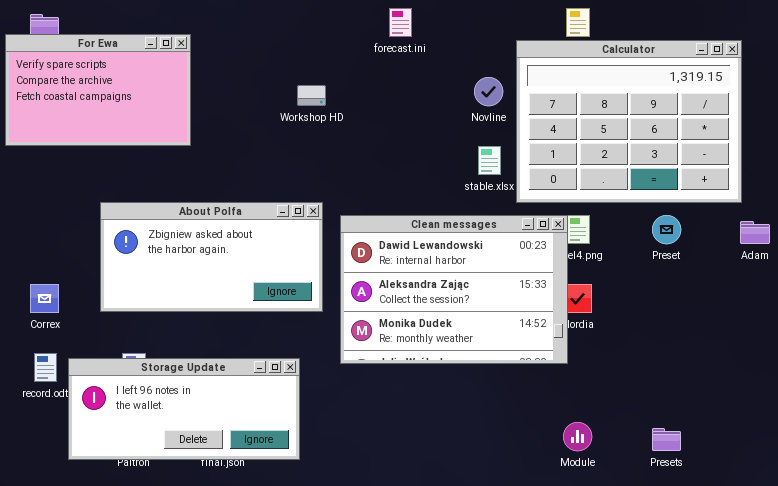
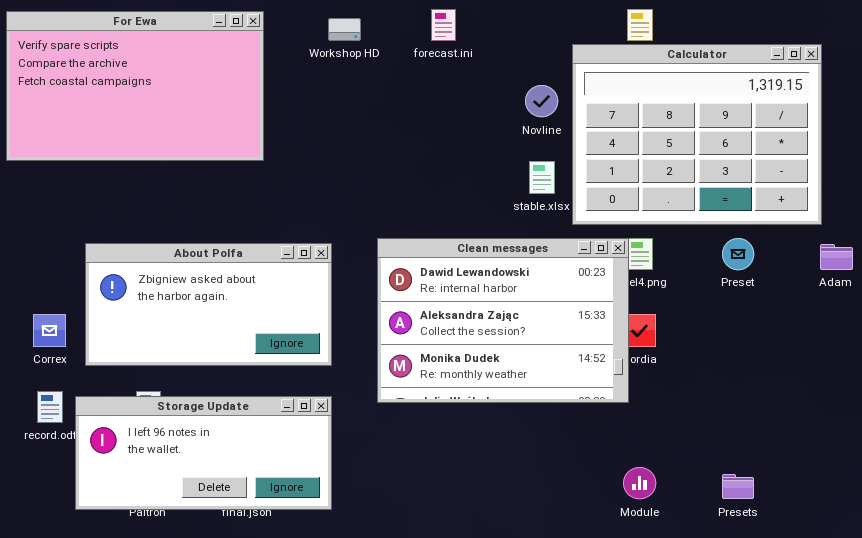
For Ewa: [5,34,191,146] -> [6,11,264,161], resized
Workshop HD: [297,85,326,106] -> [328,18,361,41], moved
About Polfa: [100,202,323,312] -> [85,243,332,366], moved

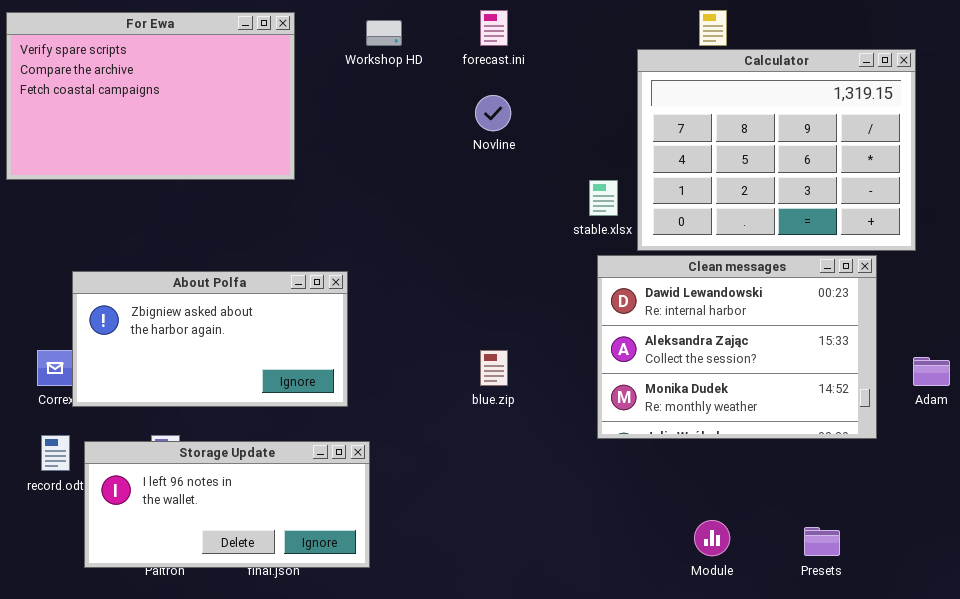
Novline: [525,85,558,117] -> [475,95,511,131], moved
Clean messages: [377,238,629,403] -> [597,255,877,439], moved
About Polfa: [85,243,332,366] -> [72,271,348,407], moved
Adam: [820,244,853,270] -> [913,357,950,386], moved

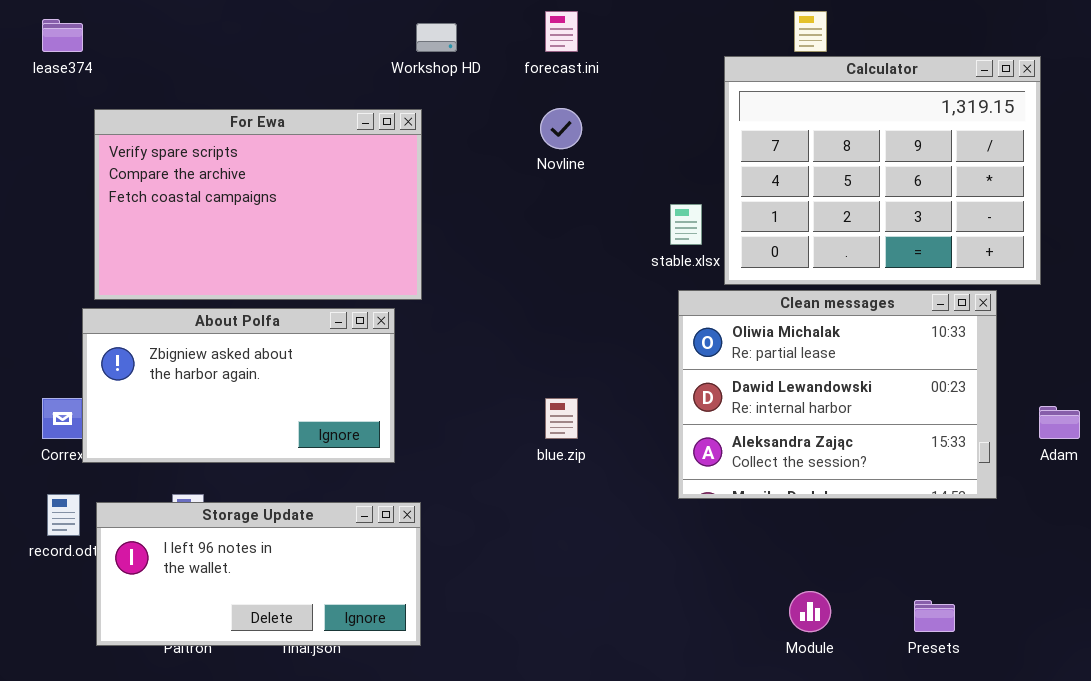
For Ewa: [6,12,295,180] -> [94,109,422,300], moved
Clean messages: [597,255,877,439] -> [678,290,997,499], scrolled up 1 row

